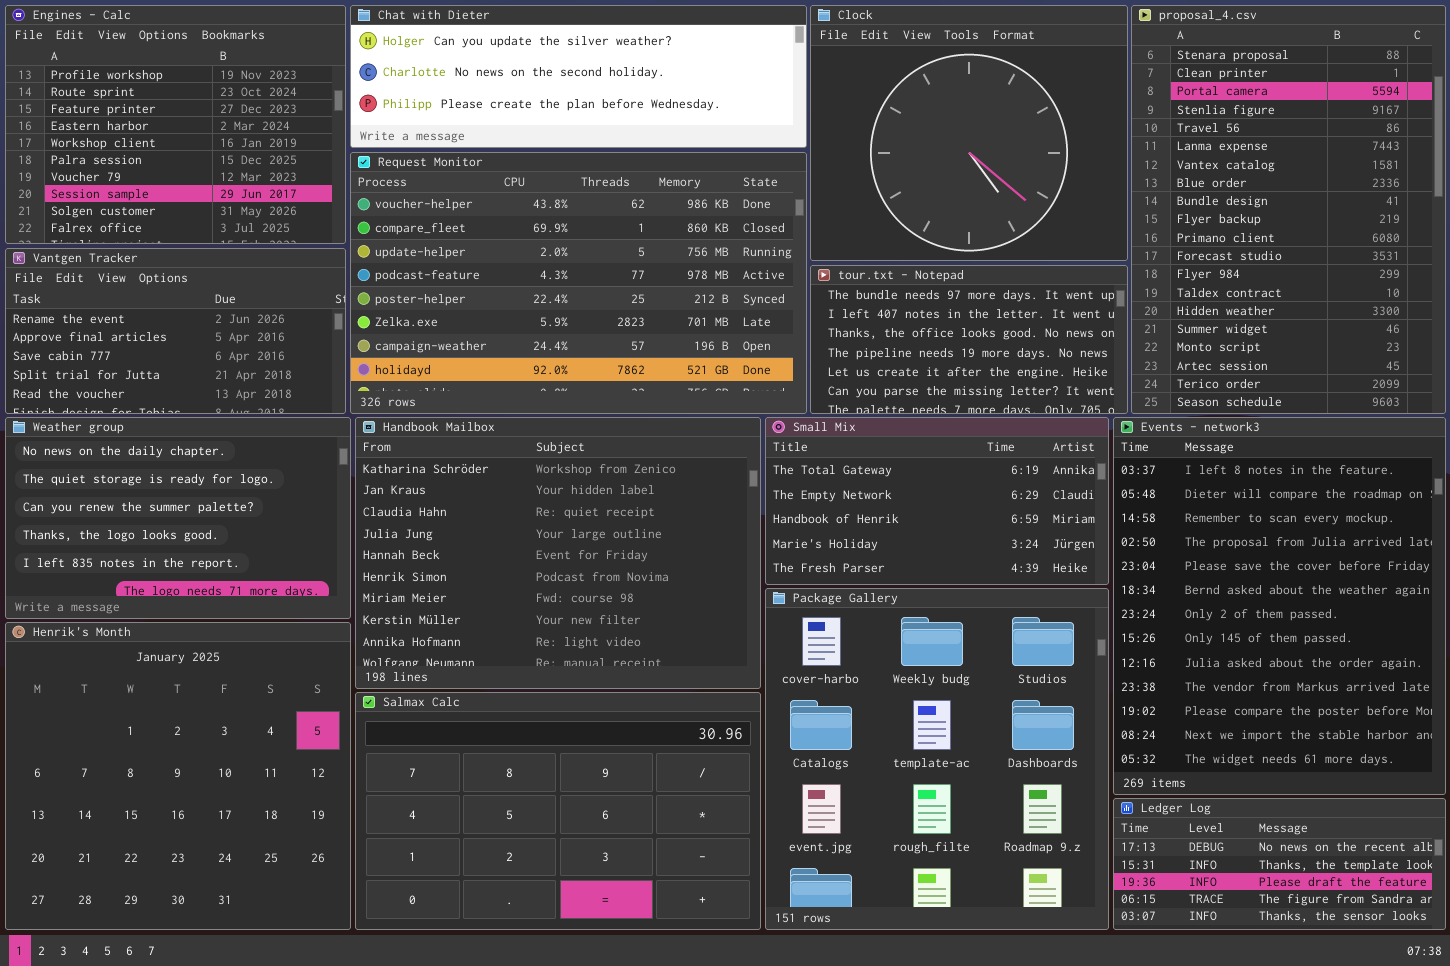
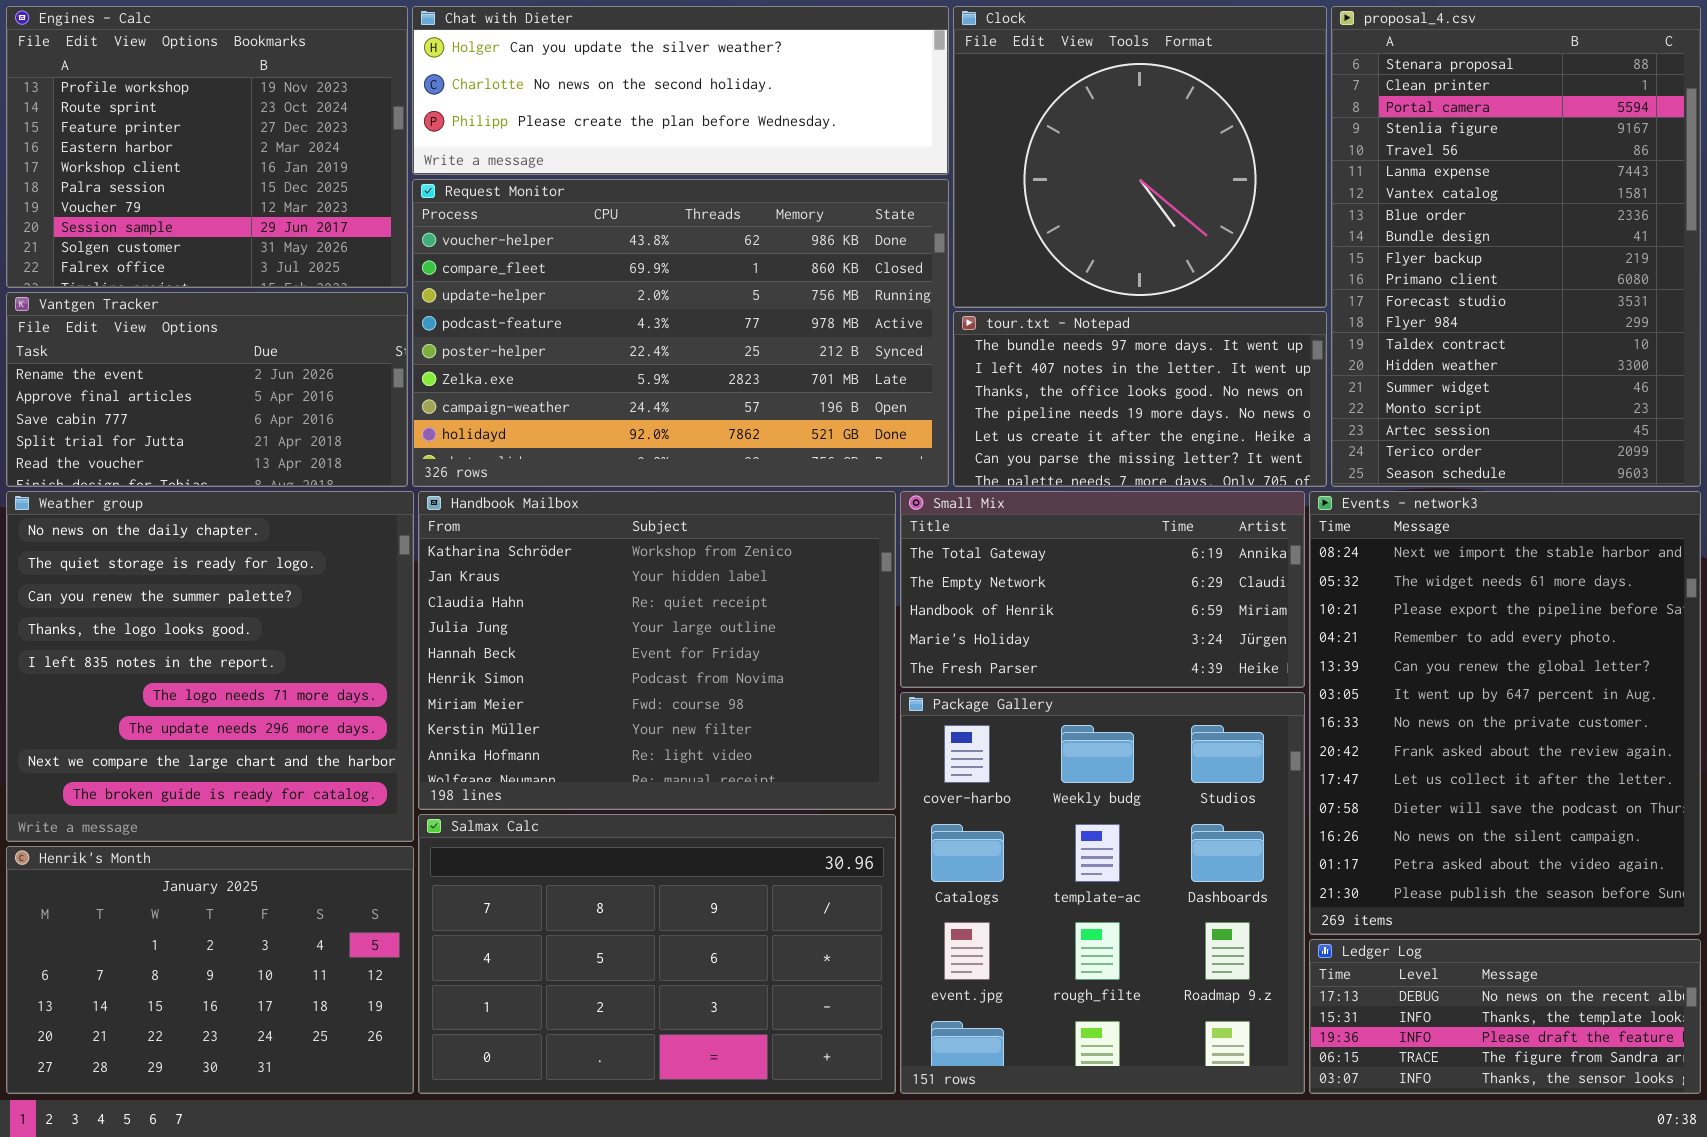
Weather group: [5,417,351,619] -> [6,491,414,842], resized
Events - network3: [1113,417,1446,795] -> [1309,491,1701,935], scrolled down 11 rows
Henrik's Month: [5,622,351,930] -> [6,846,414,1094], resized

